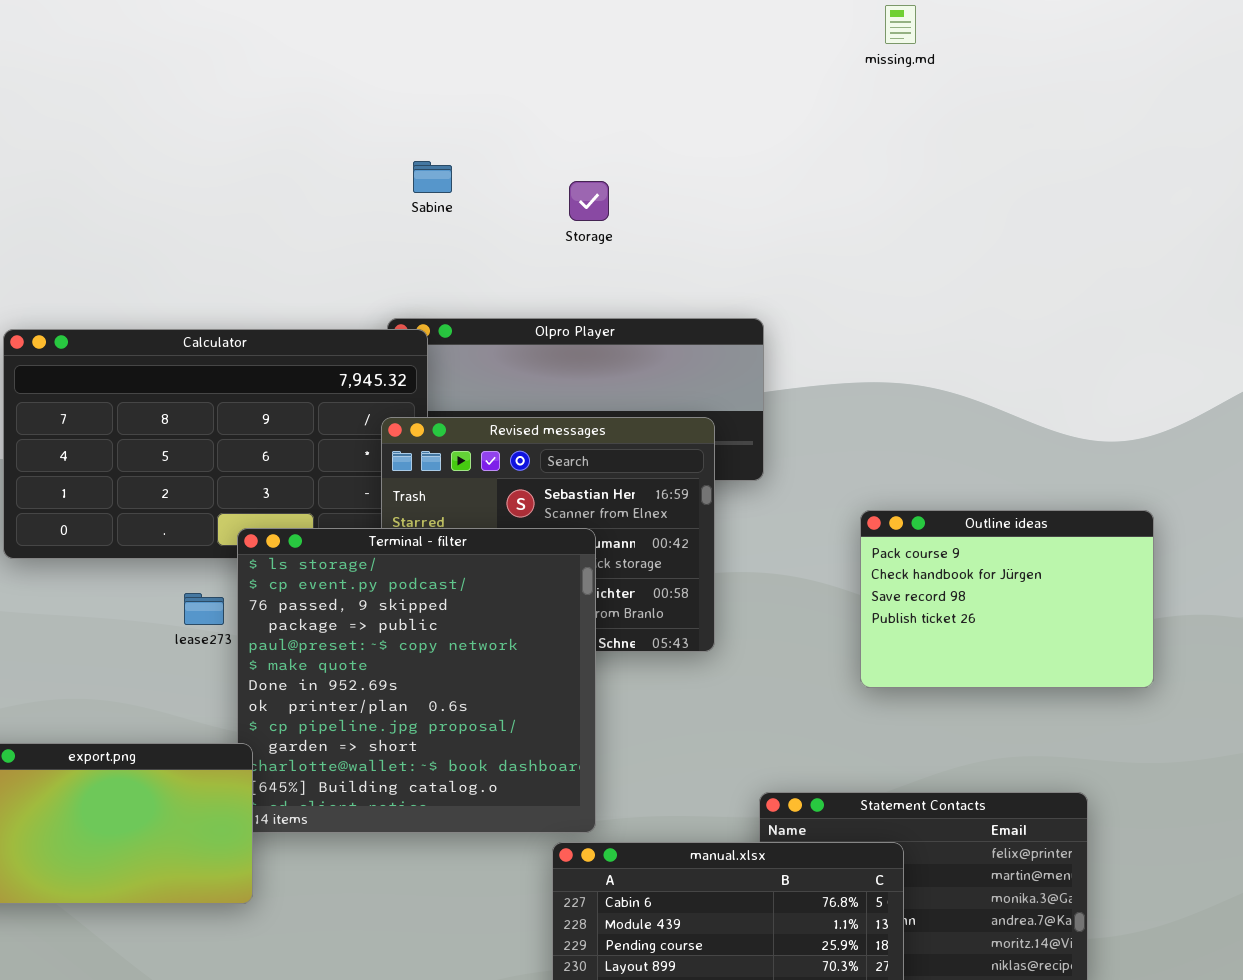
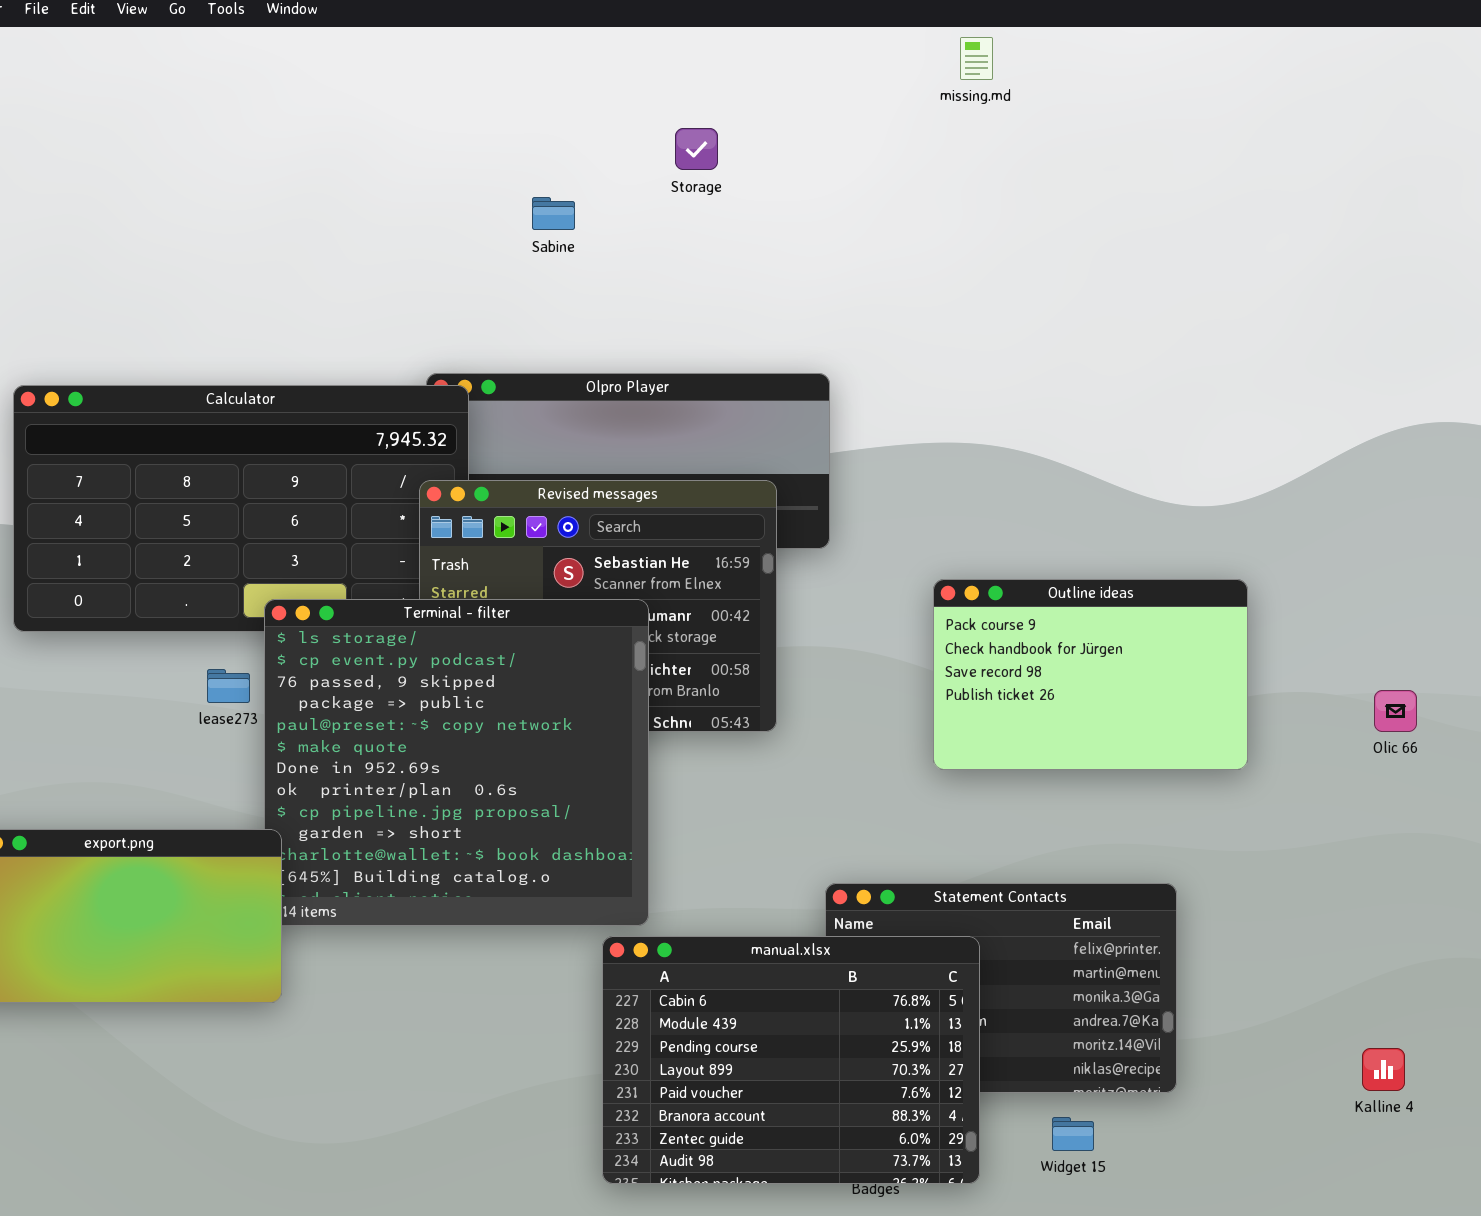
Sabine: [413,161,452,193] -> [532,197,575,230], moved
Storage: [569,181,609,221] -> [675,128,718,170], moved

